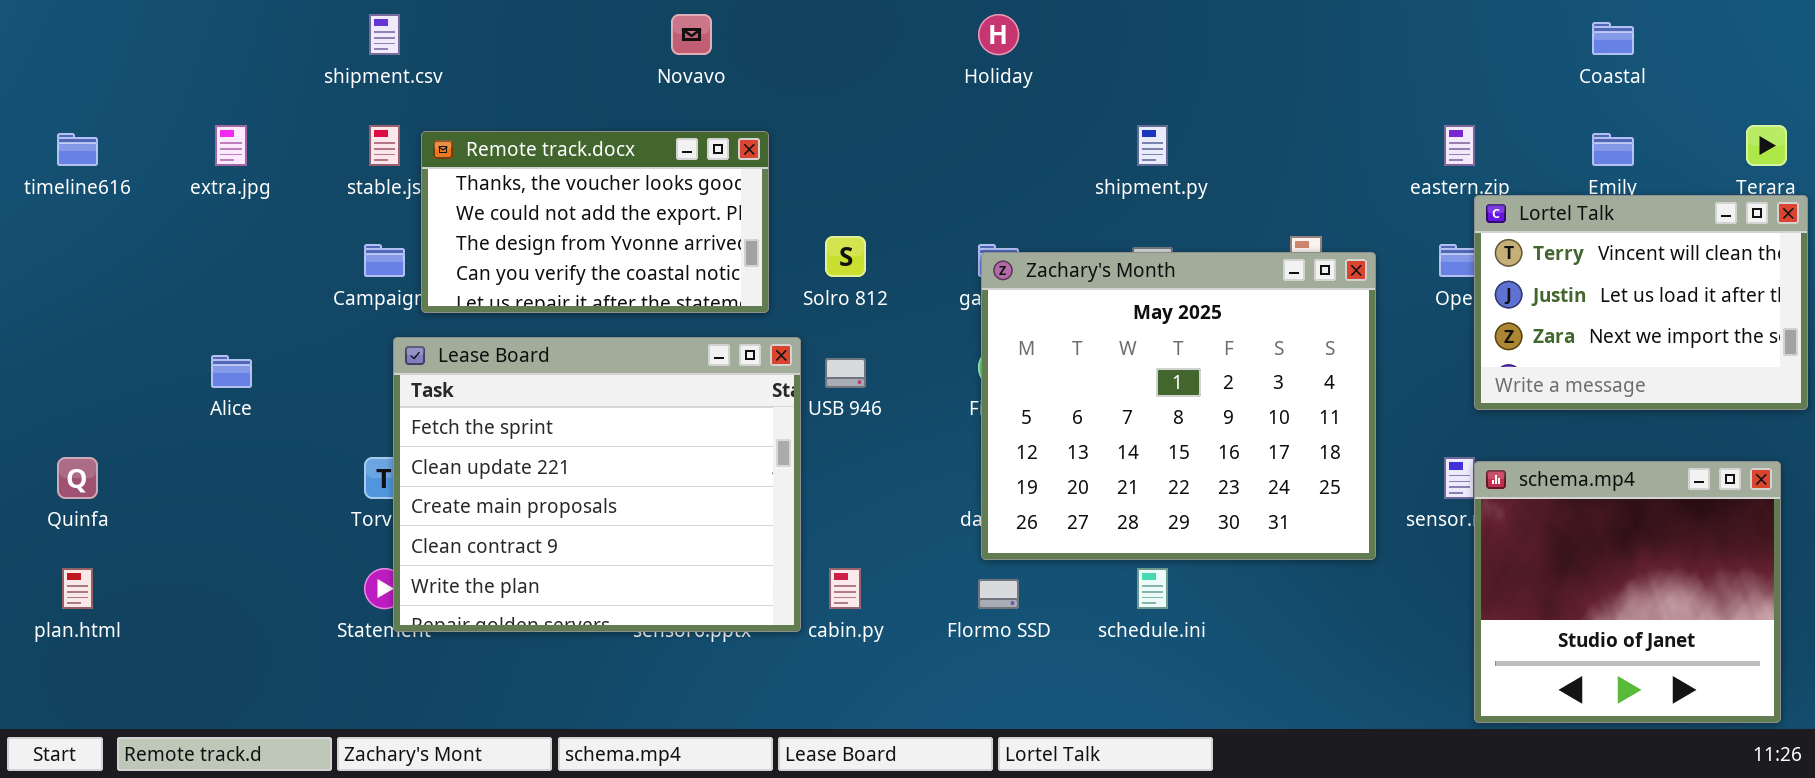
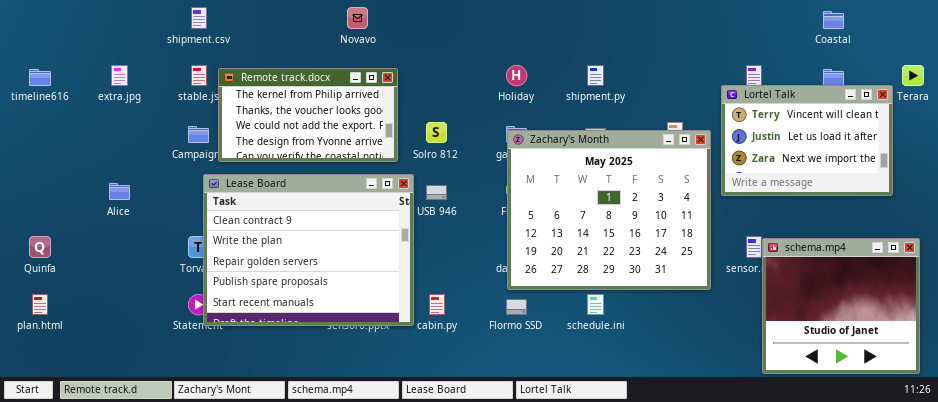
Holiday: [978,14,1019,55] -> [506,65,527,86], moved
Remote track.docx: [421,131,769,313] -> [218,68,398,162], scrolled up 1 row
Lortel Talk: [1474,195,1808,410] -> [721,85,893,196], moved
Lease Board: [393,337,801,632] -> [203,174,414,326], scrolled down 3 rows

